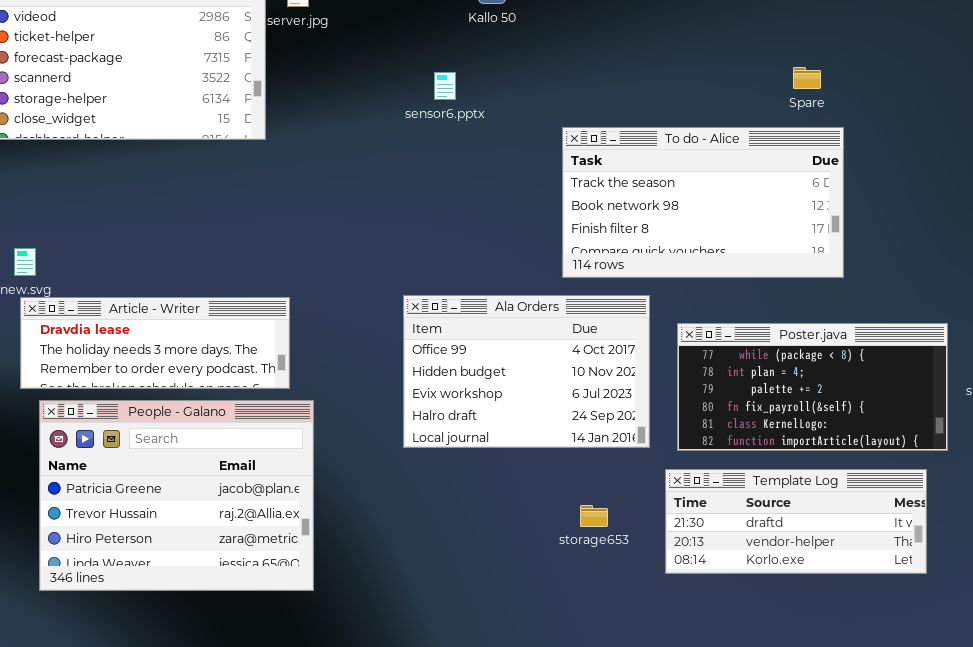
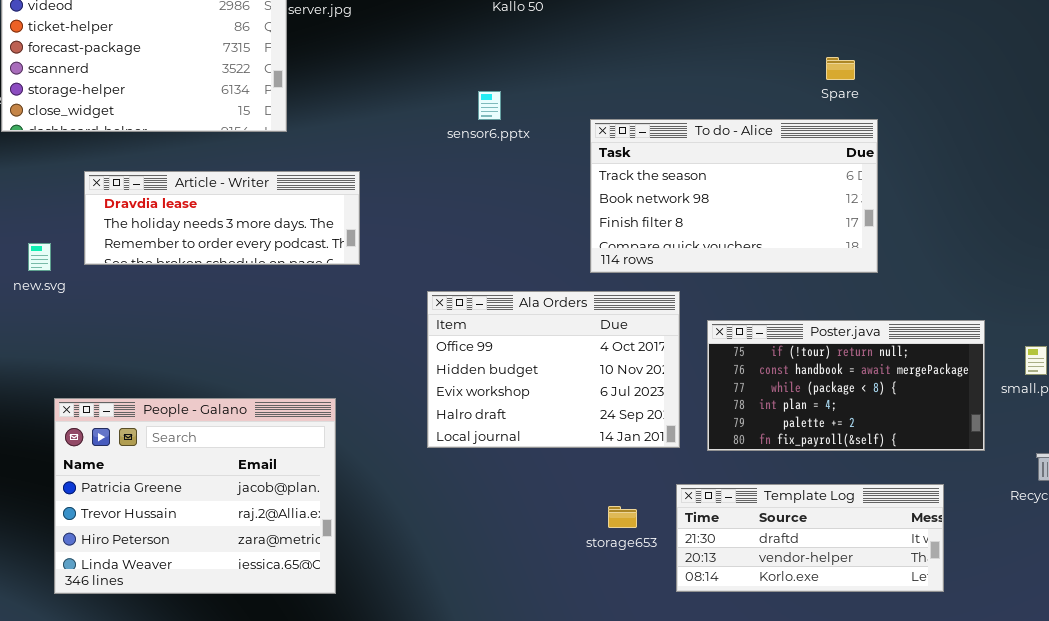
sensor6.pptx: [434,72,456,100] -> [478,91,501,120], moved
Article - Writer: [20,297,290,389] -> [84,171,360,265], moved
Poster.java: [677,323,948,451] -> [707,320,985,451], scrolled up 2 rows
Template Log: [665,469,927,574] -> [676,484,944,592], moved

